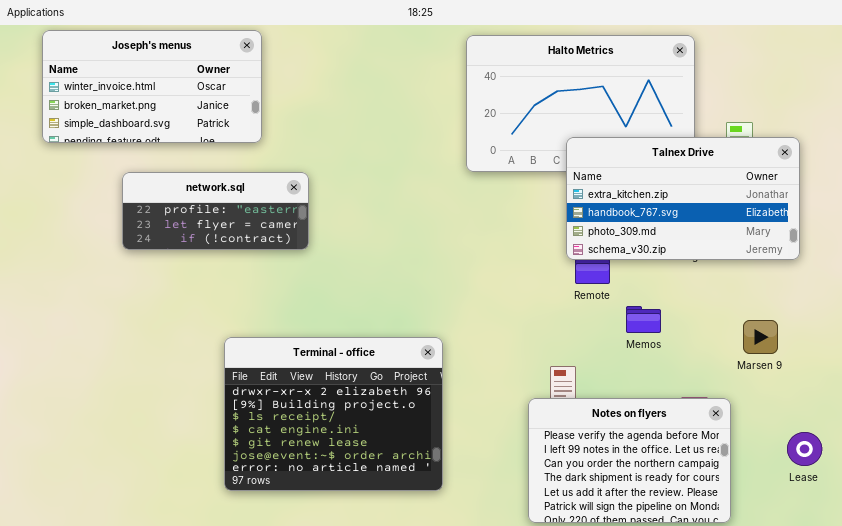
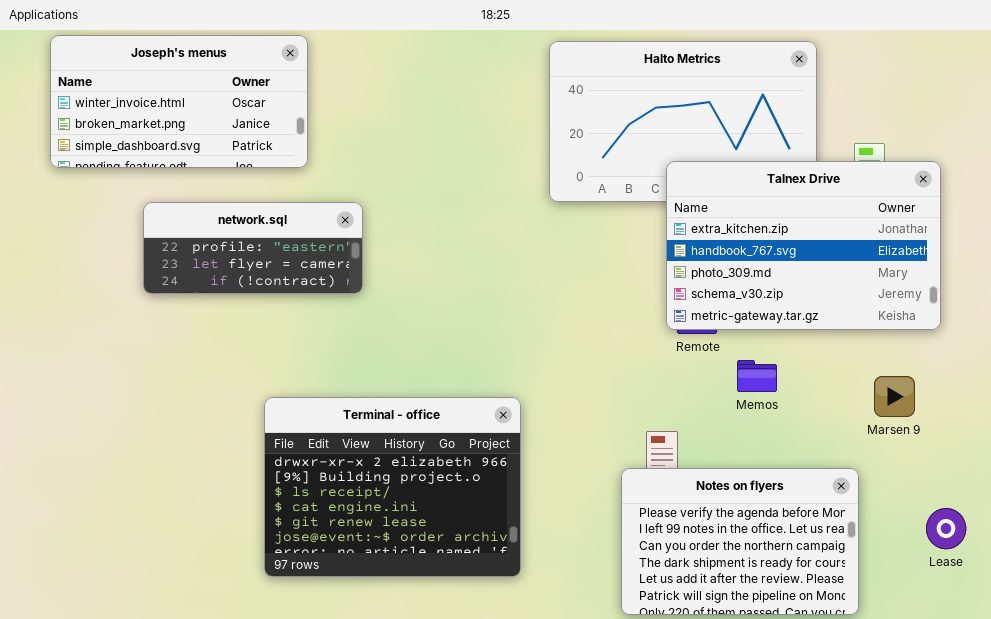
Talnex Drive: [566,137,800,260] -> [666,161,941,330], resized

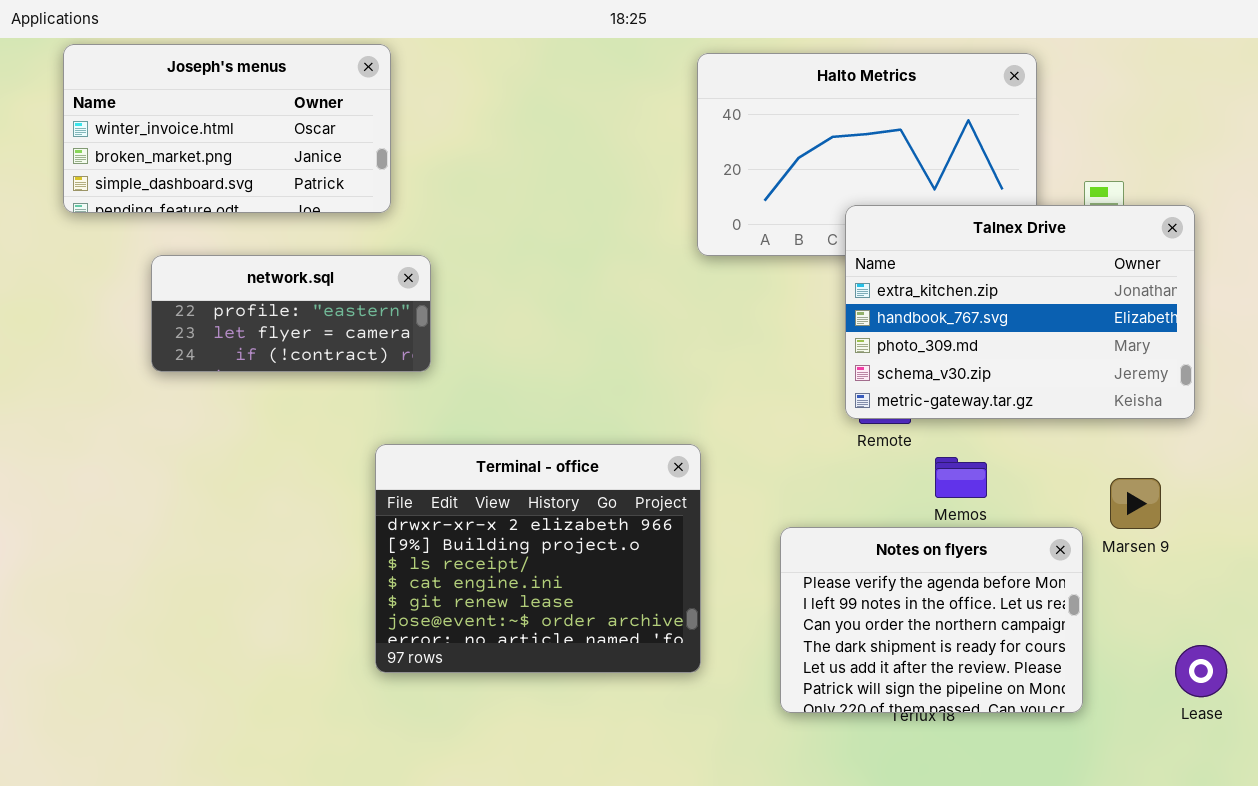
network.sql: [143,202,363,294] -> [151,255,431,372], moved
Terminal - office: [264,397,521,577] -> [375,444,701,673], moved
Notes on flyers: [621,468,859,615] -> [780,527,1083,713], moved

